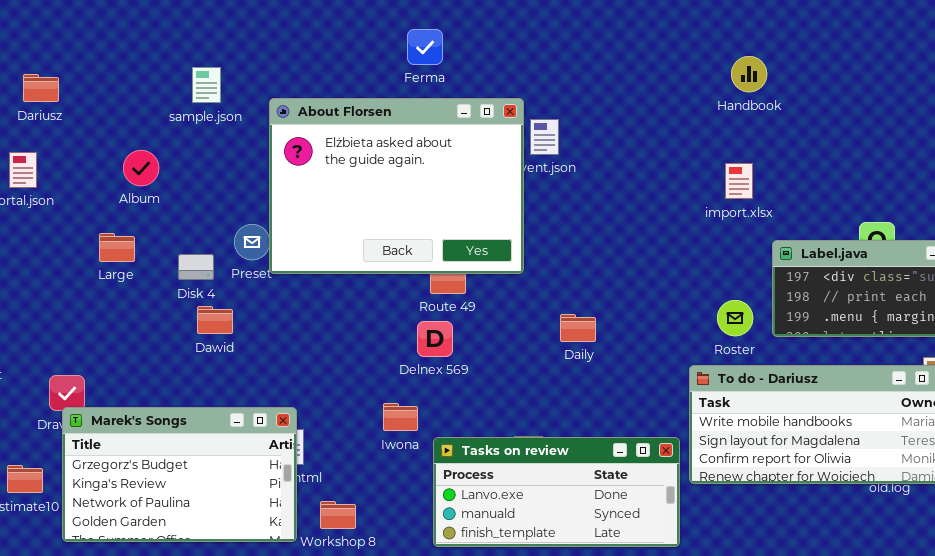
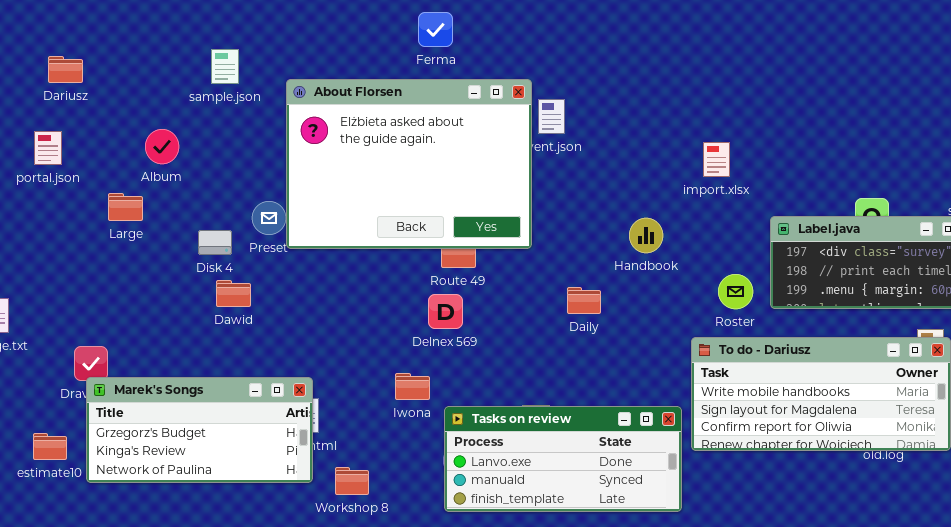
Handbook: [731,56,767,92] -> [629,218,663,253], moved
import.xlsx: [725,163,753,199] -> [703,142,730,177], moved
Large: [99,233,135,262] -> [108,193,143,221], moved
Marek's Songs: [62,407,297,542] -> [86,377,313,483], resized

